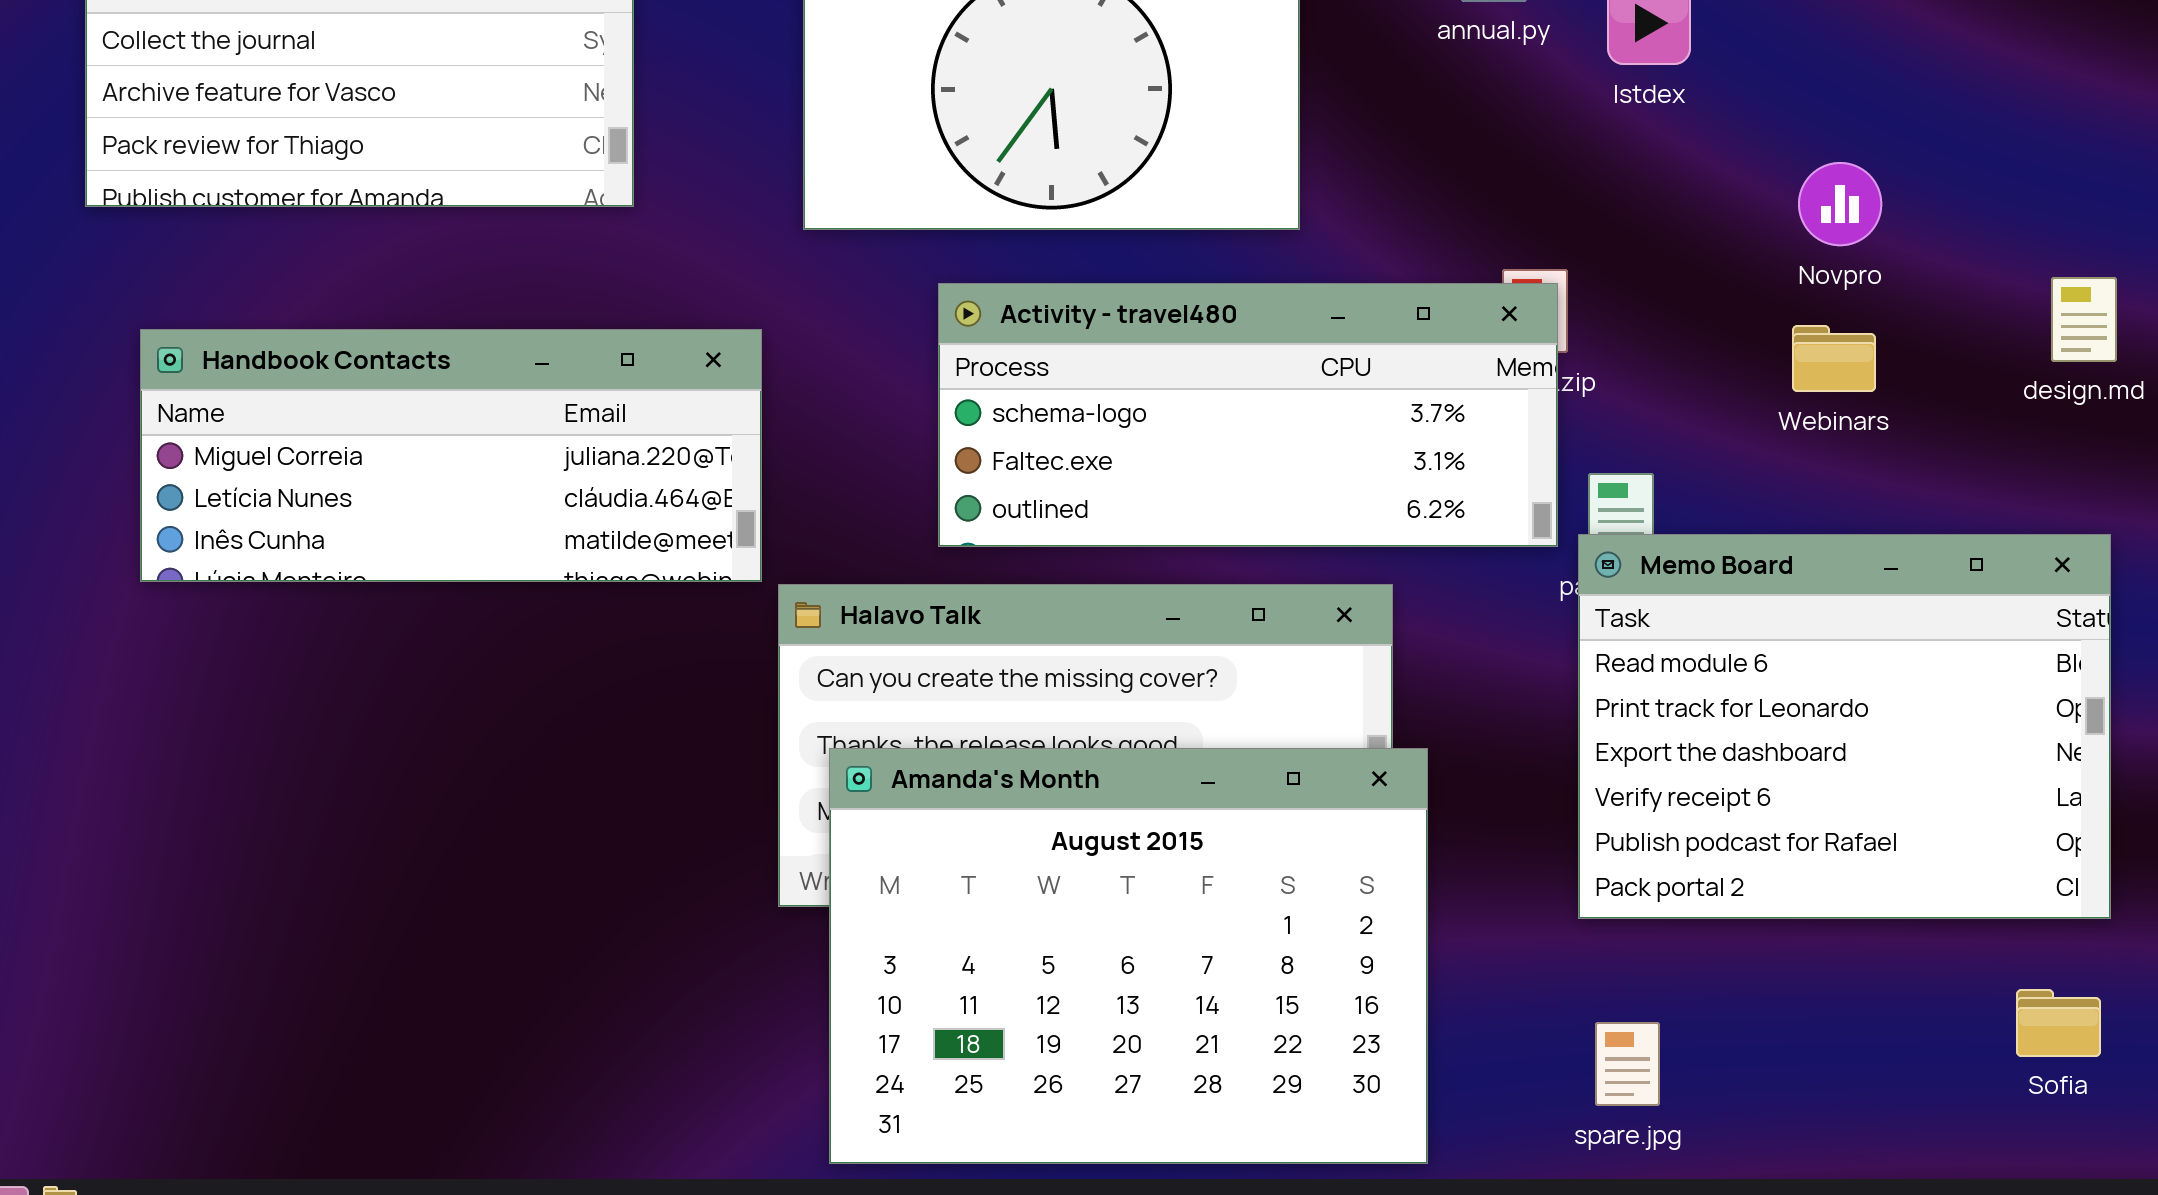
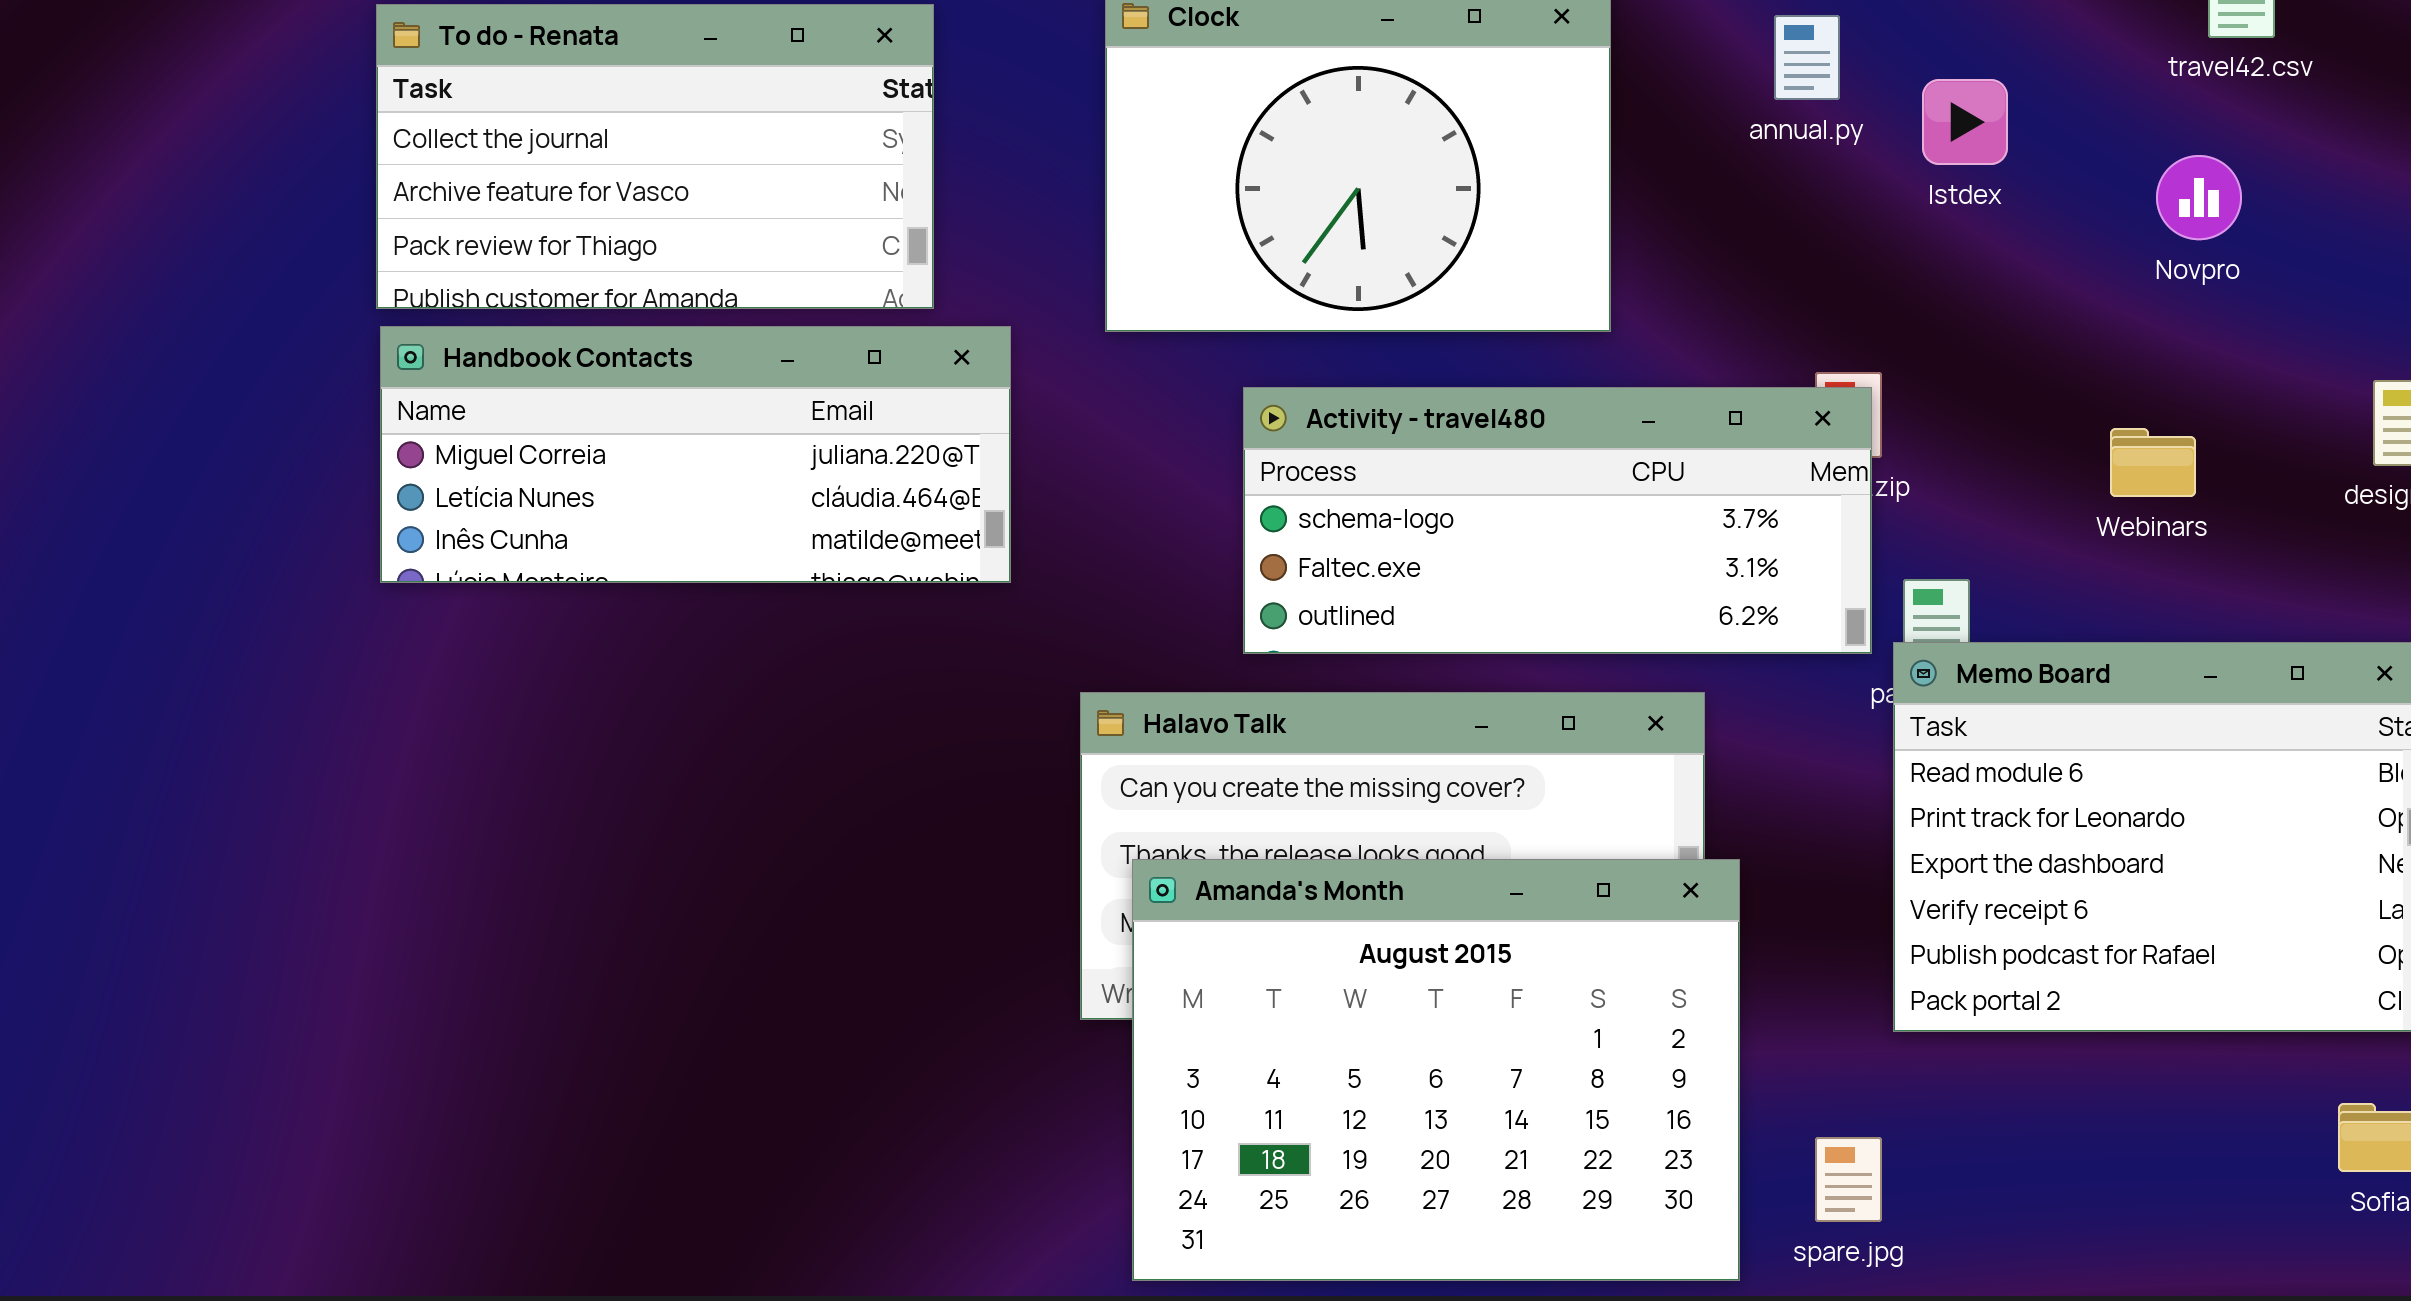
Novpro: [1798,162,1882,246] -> [2156,155,2242,240], moved
Handbook Contacts: [140,329,762,582] -> [380,326,1011,583], moved
spare.jpg: [1595,1022,1660,1106] -> [1815,1137,1882,1222], moved

